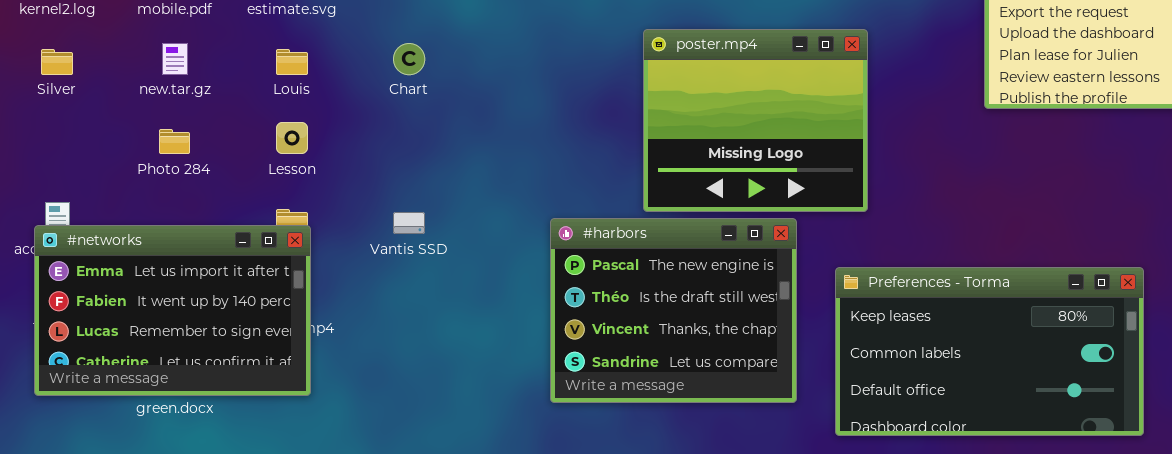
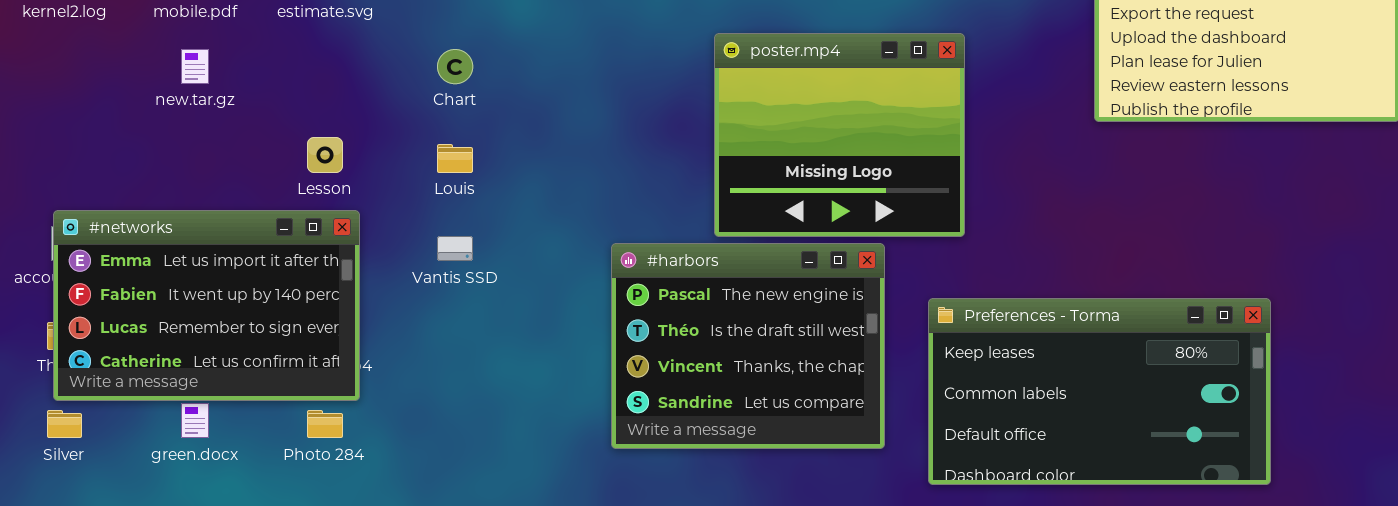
Silver: [41,49,73,75] -> [47,410,82,438], moved
Louis: [276,49,308,75] -> [437,144,473,173], moved
Photo 284: [159,129,190,154] -> [307,410,343,438], moved
#networks: [34,225,311,396] -> [53,210,360,401], moved

